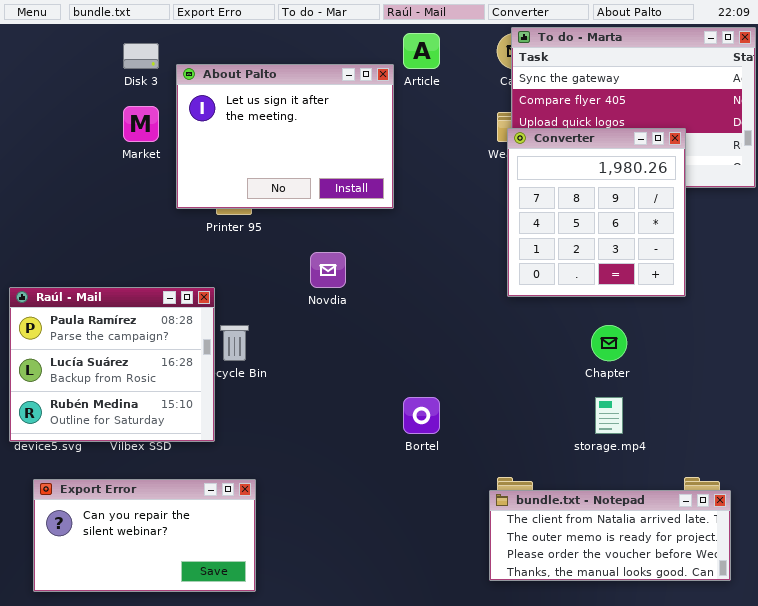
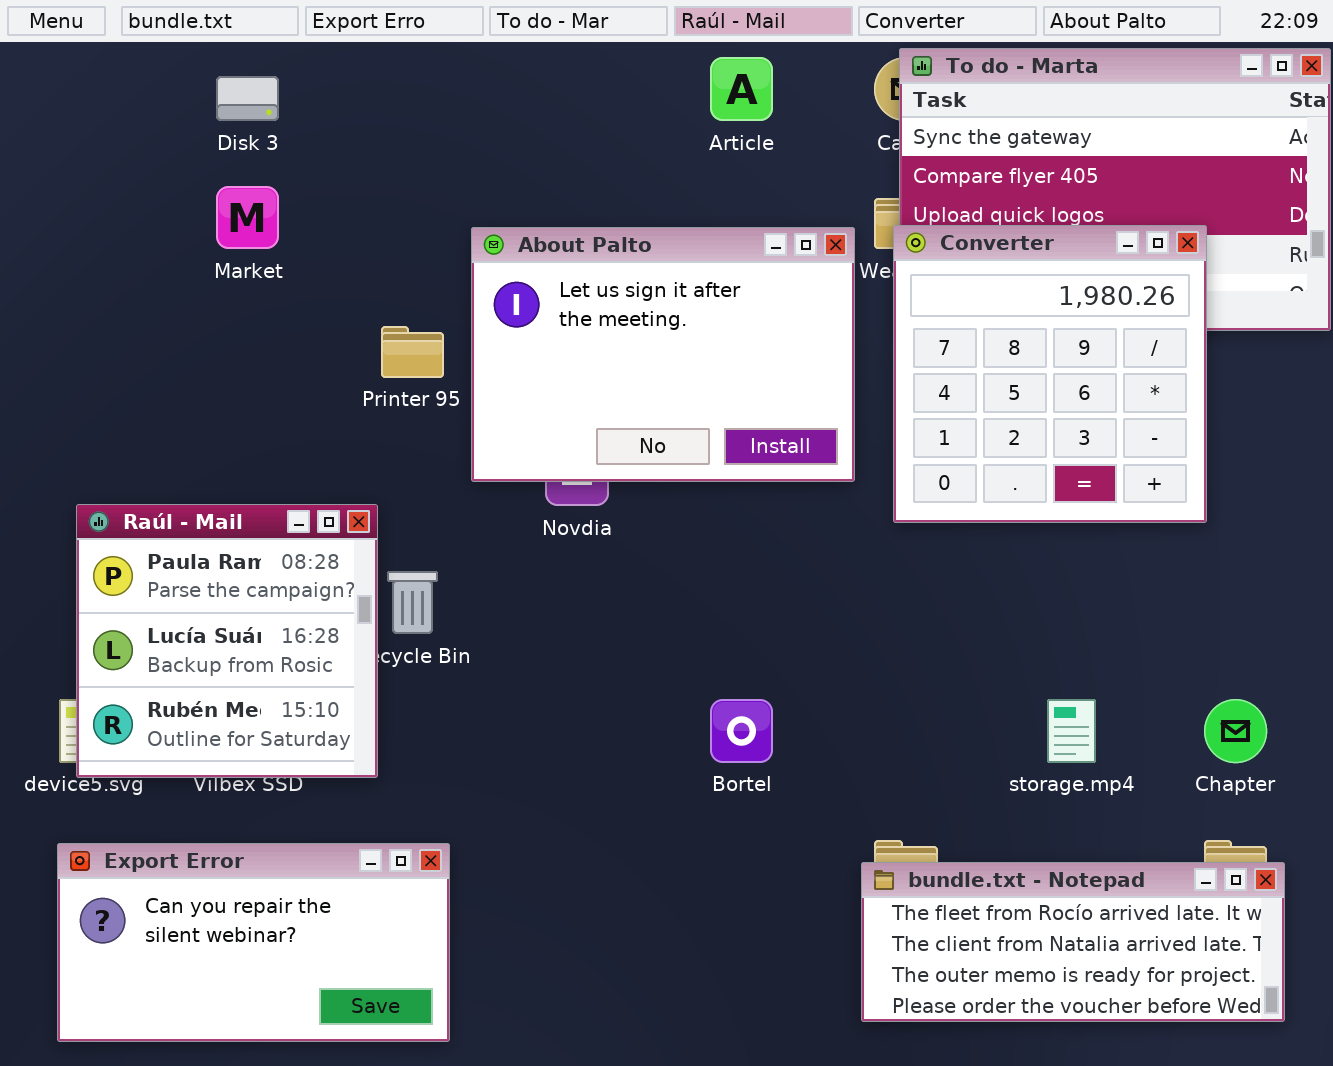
About Palto: [176,64,394,209] -> [471,227,855,482], moved
Raúl - Mail: [9,287,215,442] -> [76,504,378,778], resized
Chapter: [591,325,627,361] -> [1204,699,1267,763], moved
bundle.txt - Notepad: [489,490,731,581] -> [861,862,1285,1022], scrolled up 1 row

